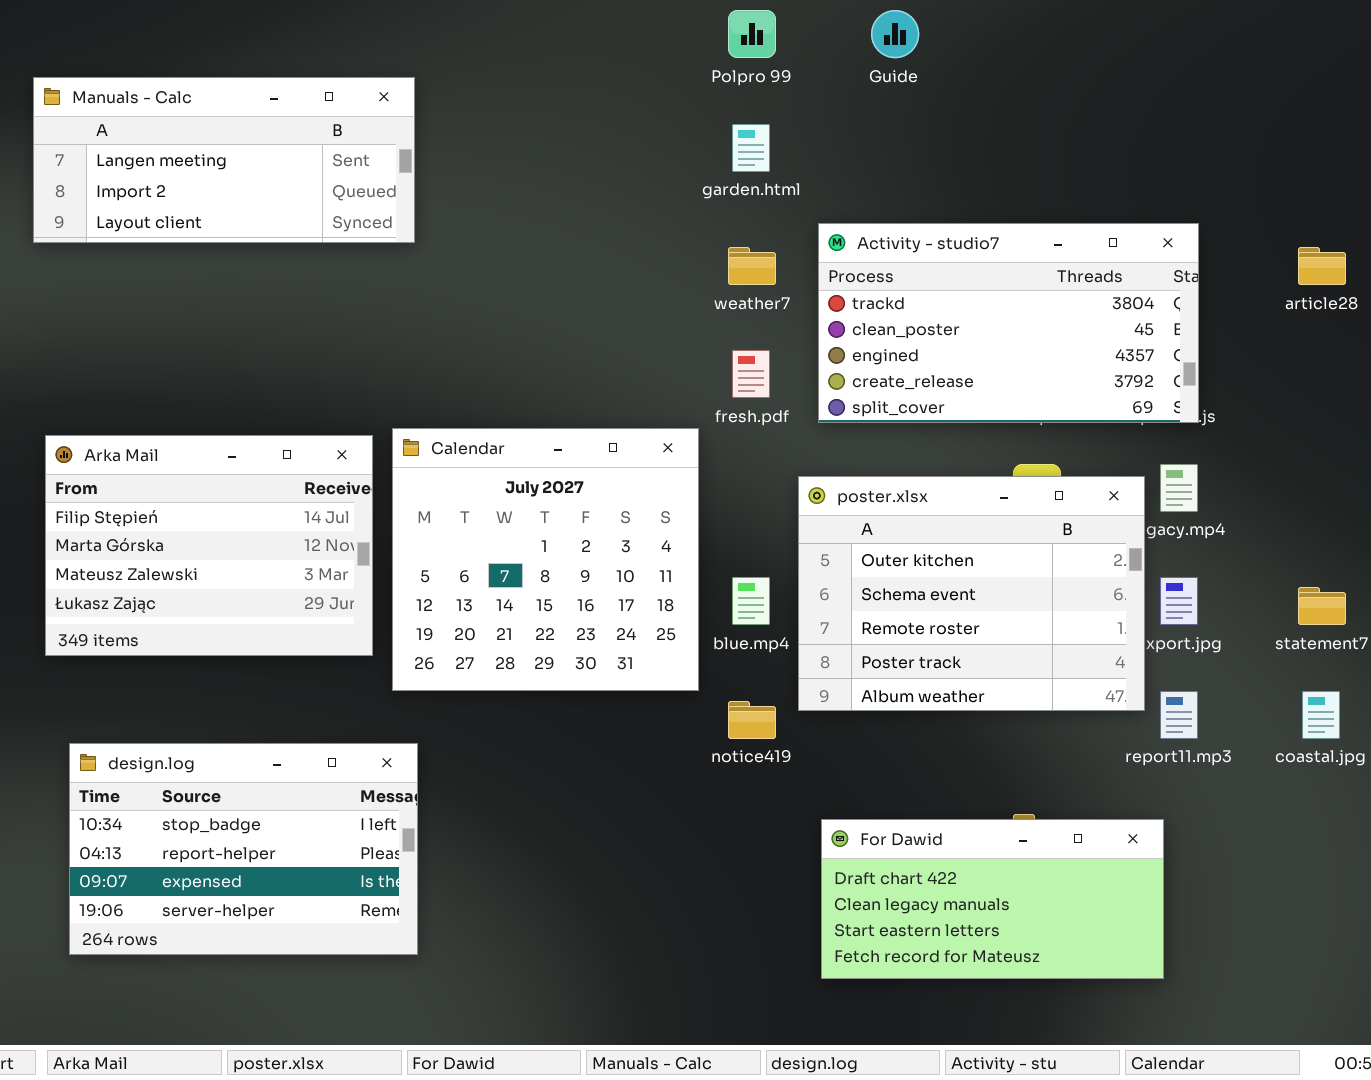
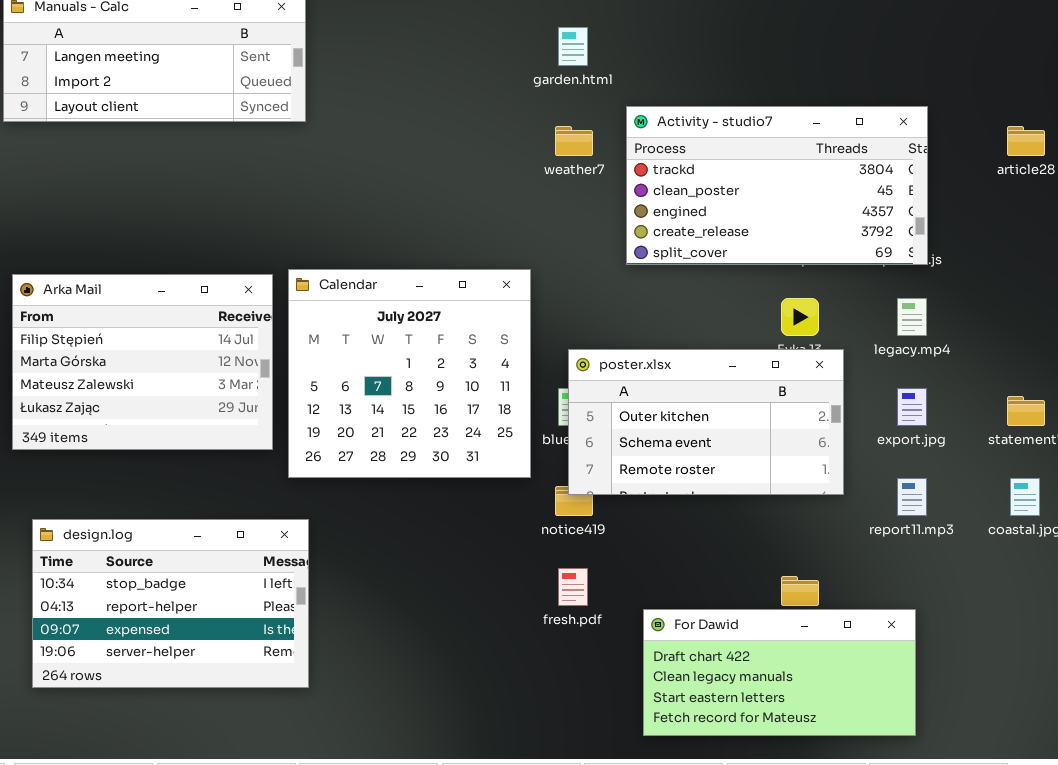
fresh.pdf: [732,350,770,398] -> [558,568,588,606], moved
poster.xlsx: [798,476,1145,711] -> [568,349,844,495], moved, resized
For Dawid: [821,819,1164,979] -> [643,609,916,736], moved

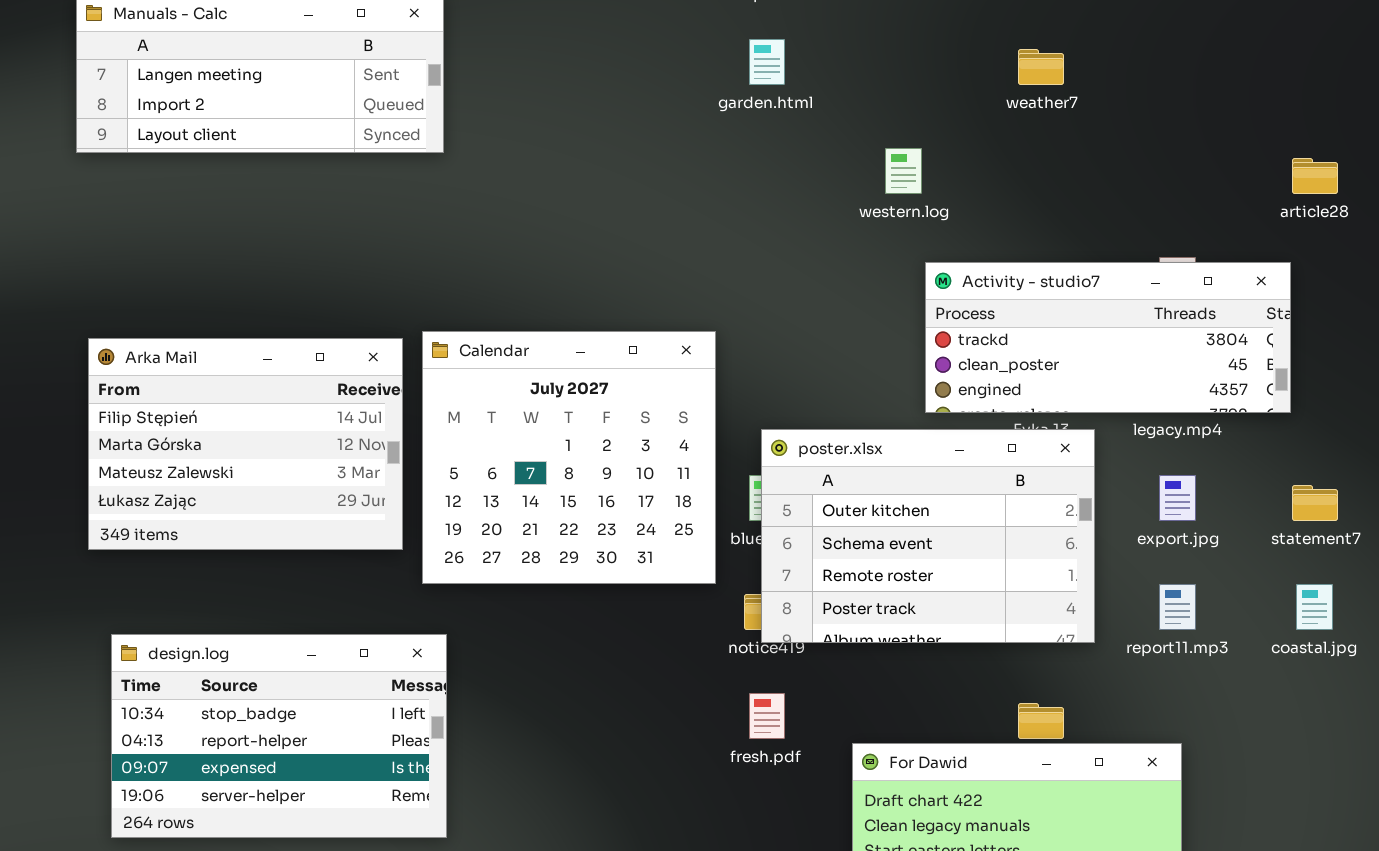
Activity - studio7: [626,106,928,265] -> [925,262,1291,413], moved, resized
weather7: [555,126,593,156] -> [1018,49,1064,85], moved
poster.xlsx: [568,349,844,495] -> [761,429,1095,643], resized

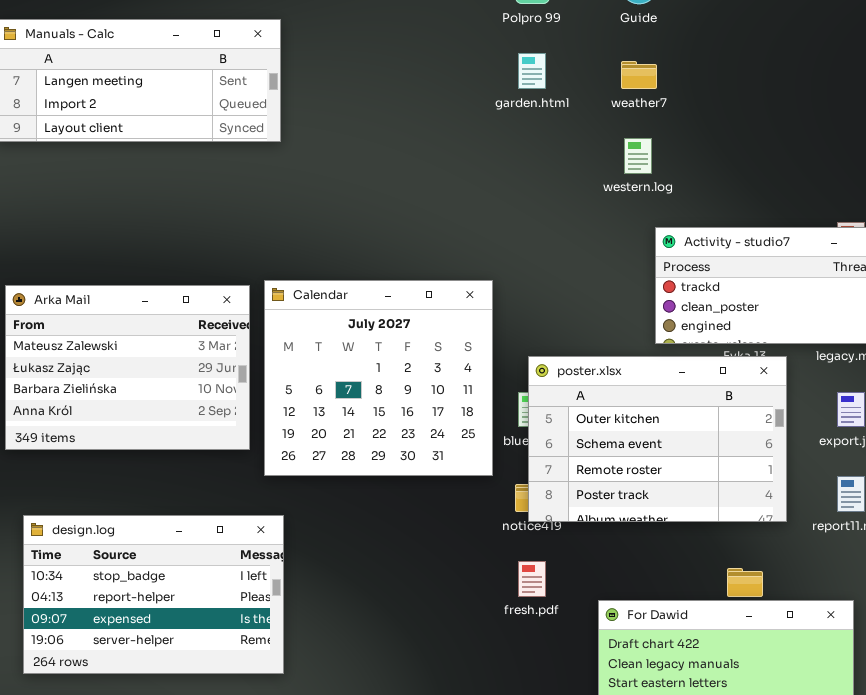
weather7: [1018,49,1064,85] -> [621,61,657,89], moved
Arka Mail: [88,338,403,550] -> [5,285,250,450], scrolled down 2 rows

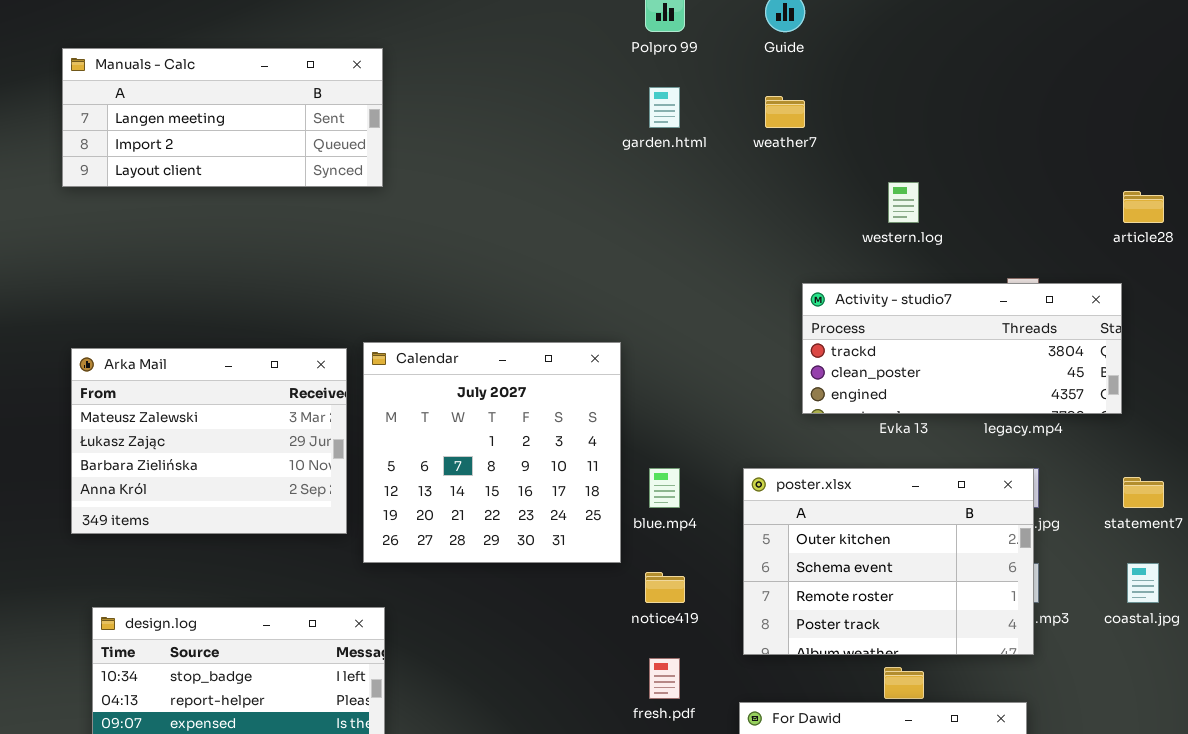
western.log: [624,138,652,174] -> [888,182,919,223], moved
poster.xlsx: [528,356,787,522] -> [743,468,1034,655], moved

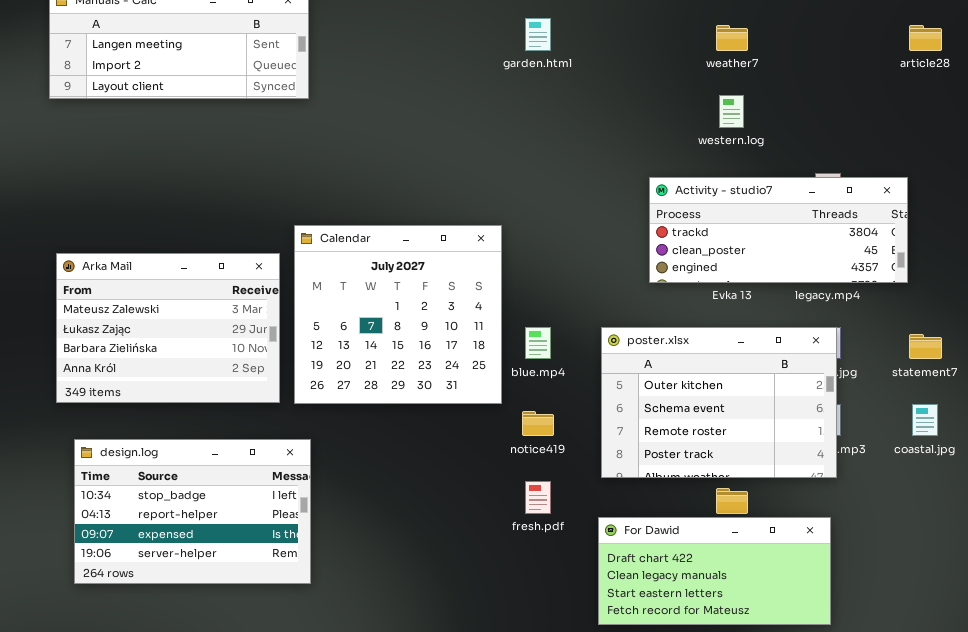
weather7: [765,96,805,128] -> [716,25,748,51], moved
article28: [1123,191,1164,223] -> [909,25,942,51], moved
Arka Mail: [71,348,347,534] -> [56,253,280,403], moved

